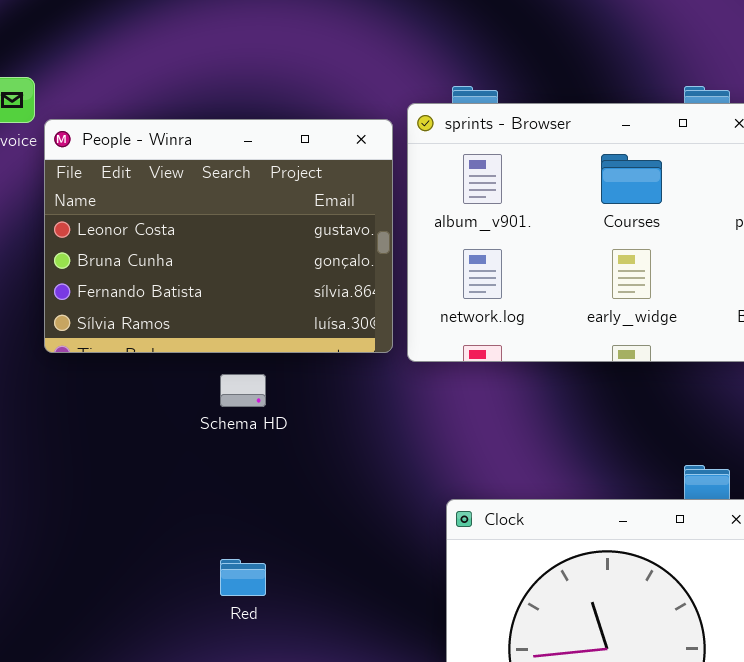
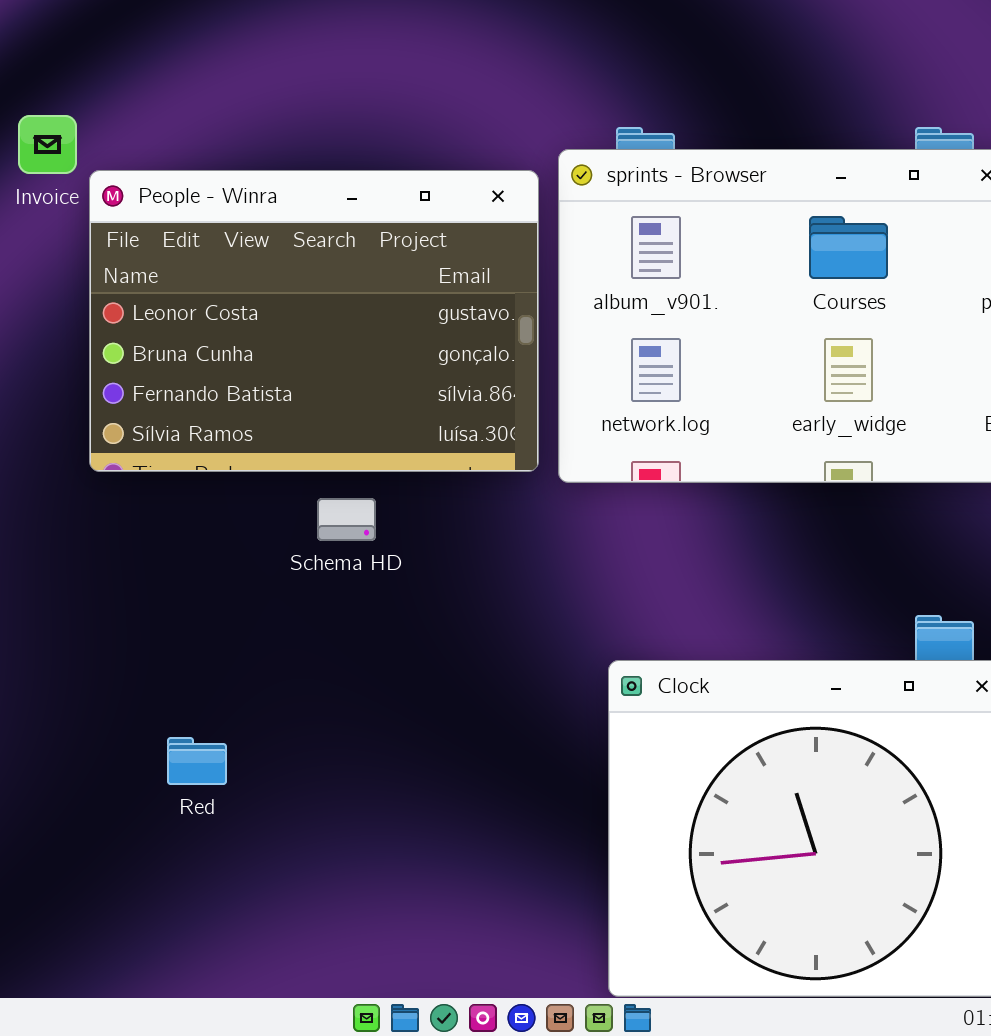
Red: [220,559,266,596] -> [167,737,227,785], moved

